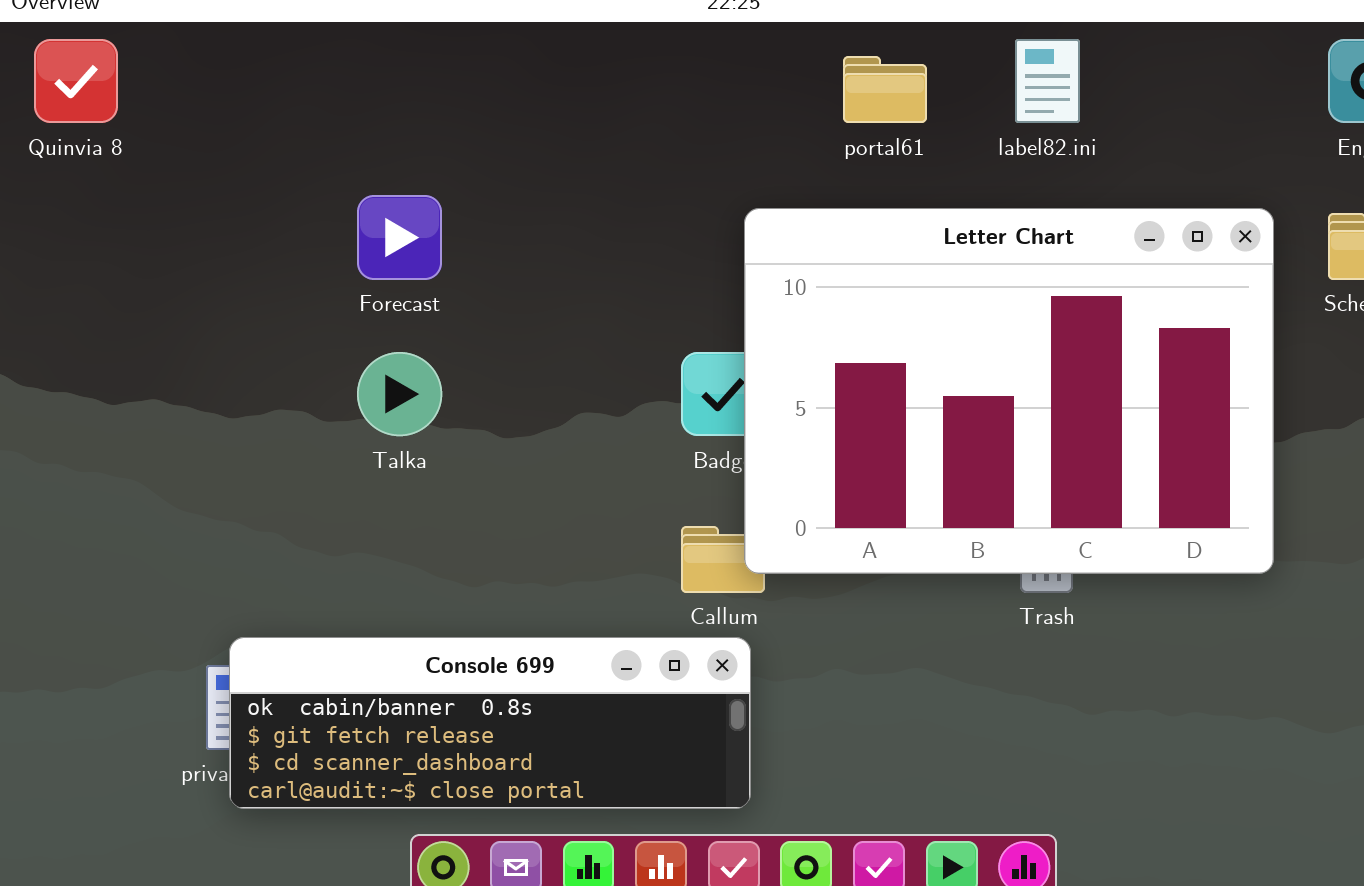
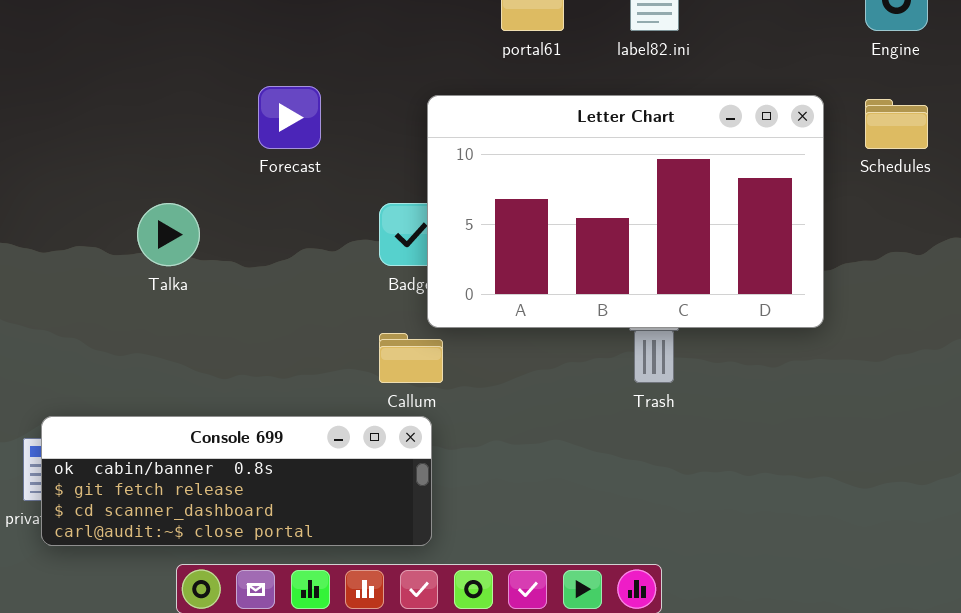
Forecast: [357,195,442,280] -> [258,86,321,149], moved
Letter Chart: [744,208,1274,574] -> [427,95,824,328], resized

